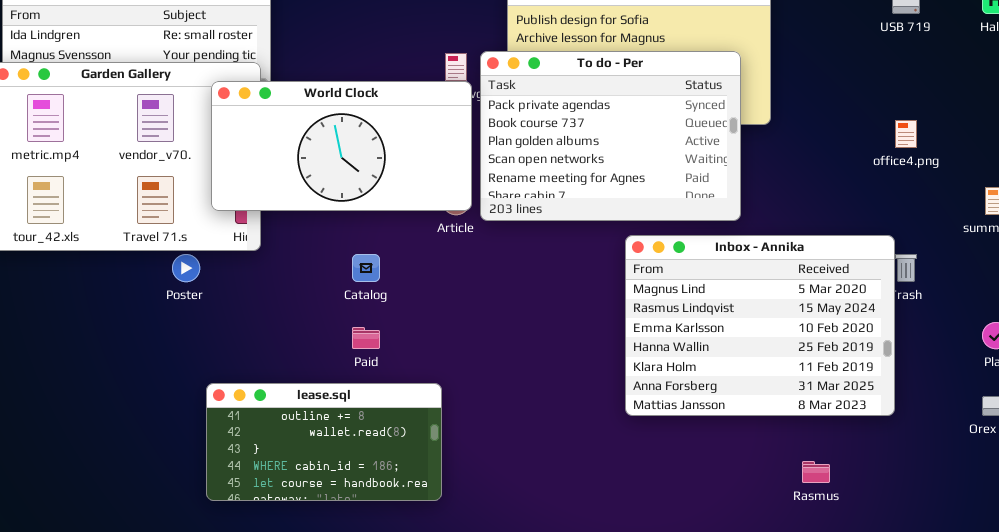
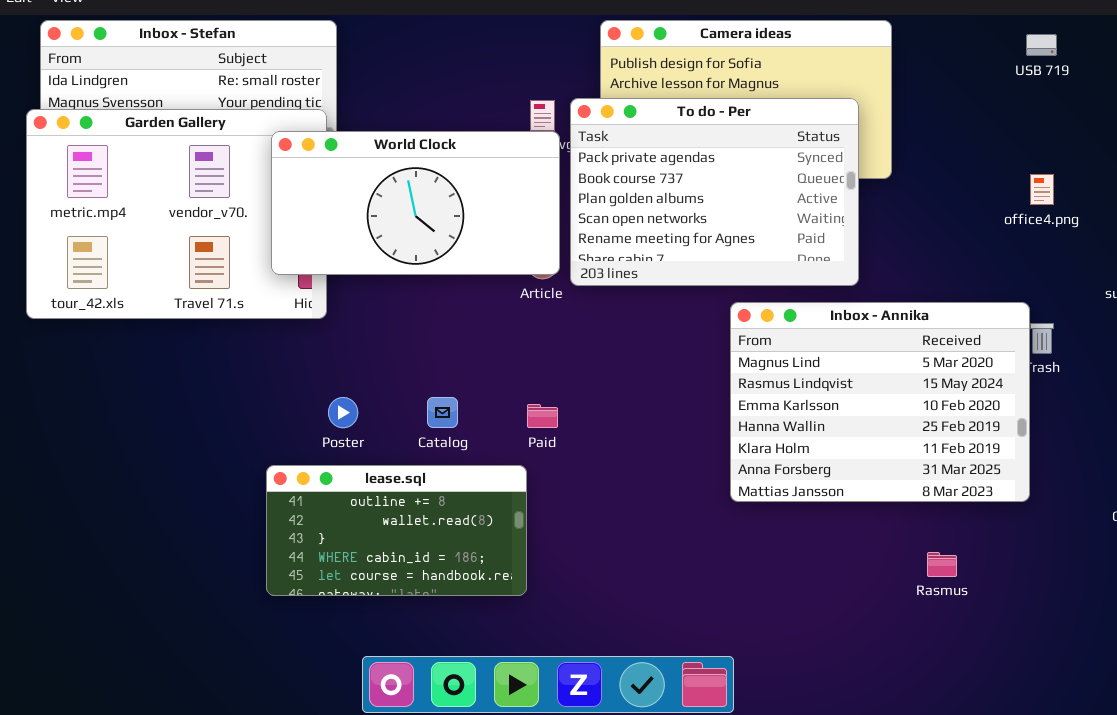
Poster: [172,254,200,282] -> [328,397,358,428], moved
Catalog: [352,254,380,282] -> [427,397,458,428], moved
Paid: [352,327,380,349] -> [527,404,558,428], moved

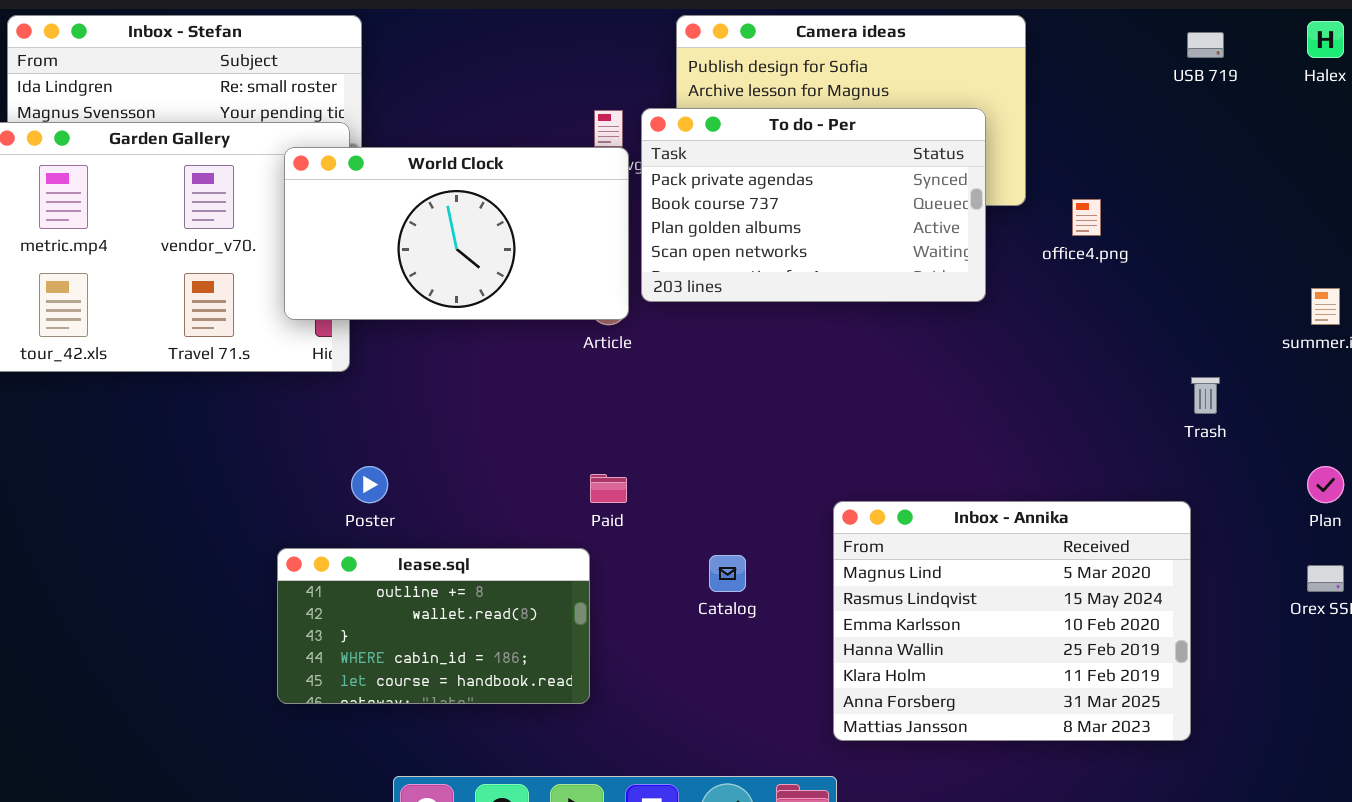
To do - Per: [570,98,859,286] -> [641,108,986,302], resized
office4.png: [1030,174,1054,205] -> [1072,199,1101,236], moved
Inbox - Annika: [730,302,1030,502] -> [833,501,1191,741], moved
Catalog: [427,397,458,428] -> [709,555,746,592], moved

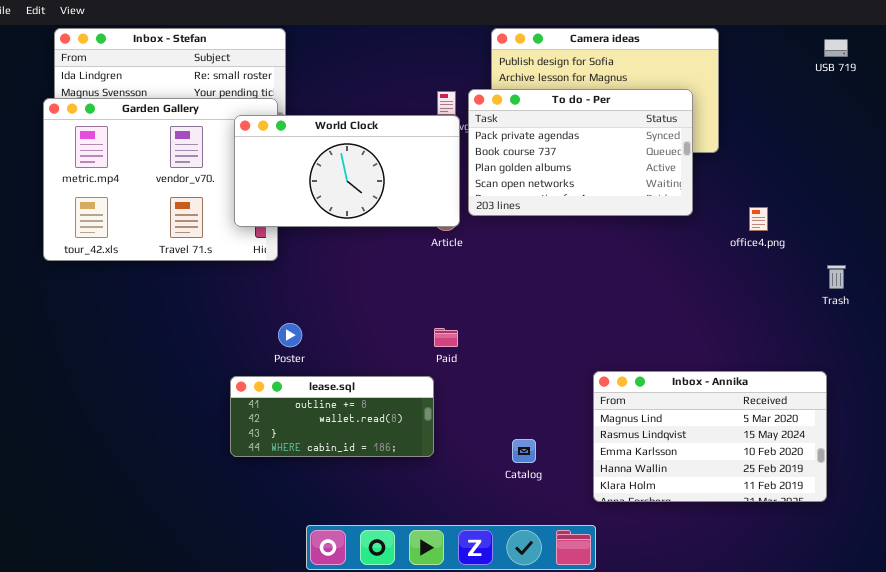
office4.png: [1072,199,1101,236] -> [749,207,768,231], moved
Inbox - Annika: [833,501,1191,741] -> [593,371,827,502], resized
lease.sql: [277,548,590,704] -> [230,376,434,457], resized
Catalog: [709,555,746,592] -> [512,439,536,463], moved

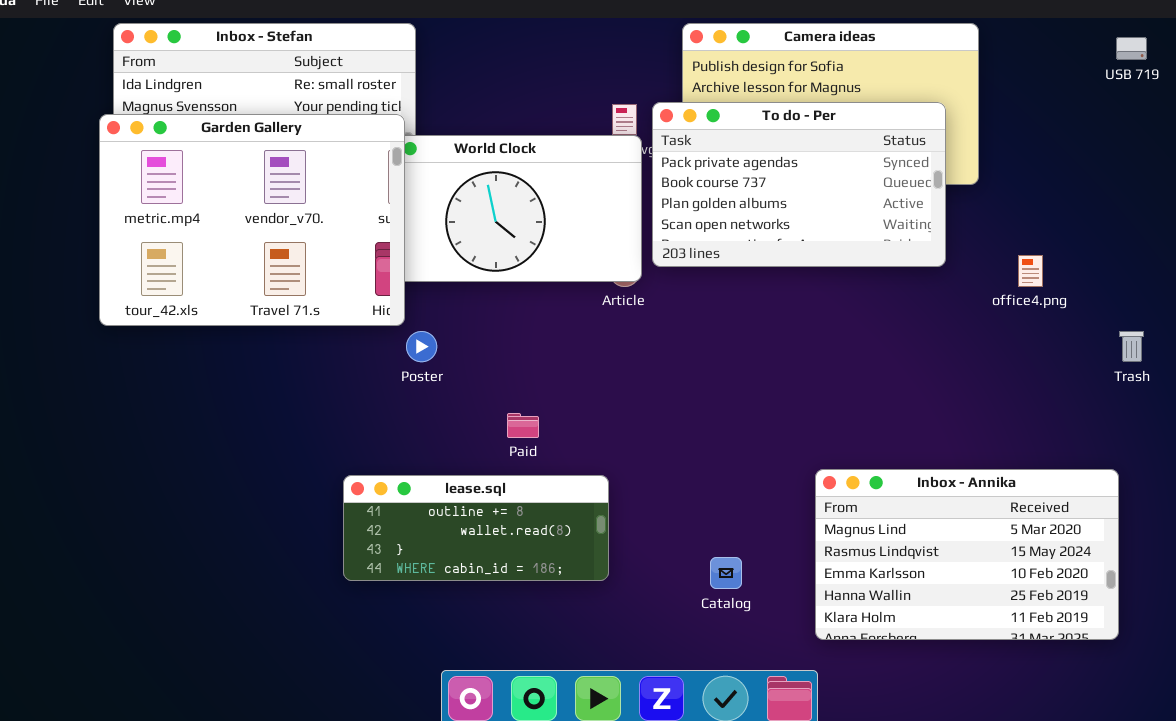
Garden Gallery: [43,98,278,261] -> [99,114,405,326], raised
Poster: [278,323,302,347] -> [406,331,437,362], moved
Paid: [434,328,458,347] -> [507,413,539,438], moved

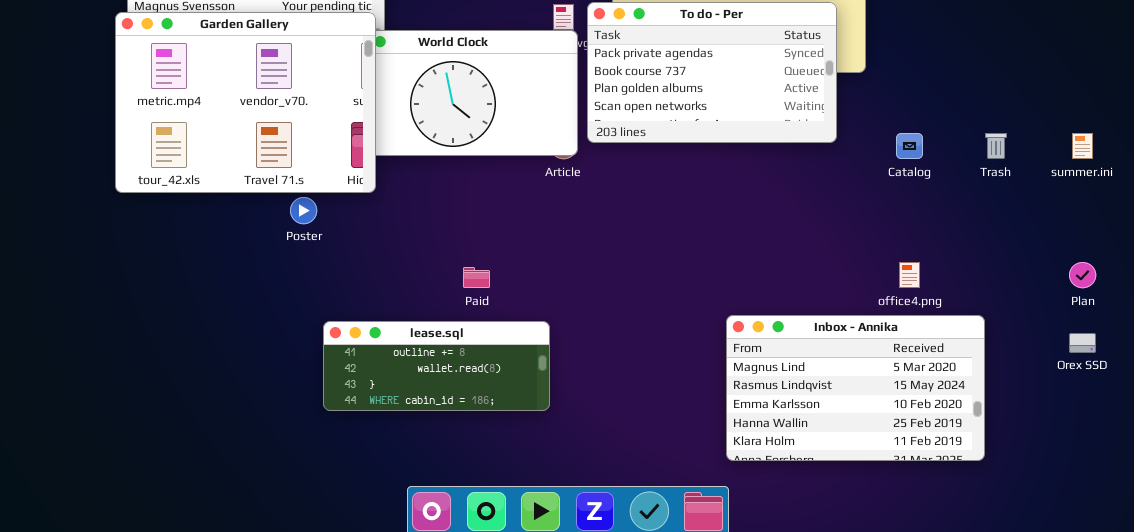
office4.png: [1018,255,1043,287] -> [899,262,920,288], moved
Poster: [406,331,437,362] -> [290,197,317,224], moved
Trash: [1119,331,1144,362] -> [985,133,1007,159], moved
Catalog: [710,557,742,589] -> [896,133,923,159], moved

